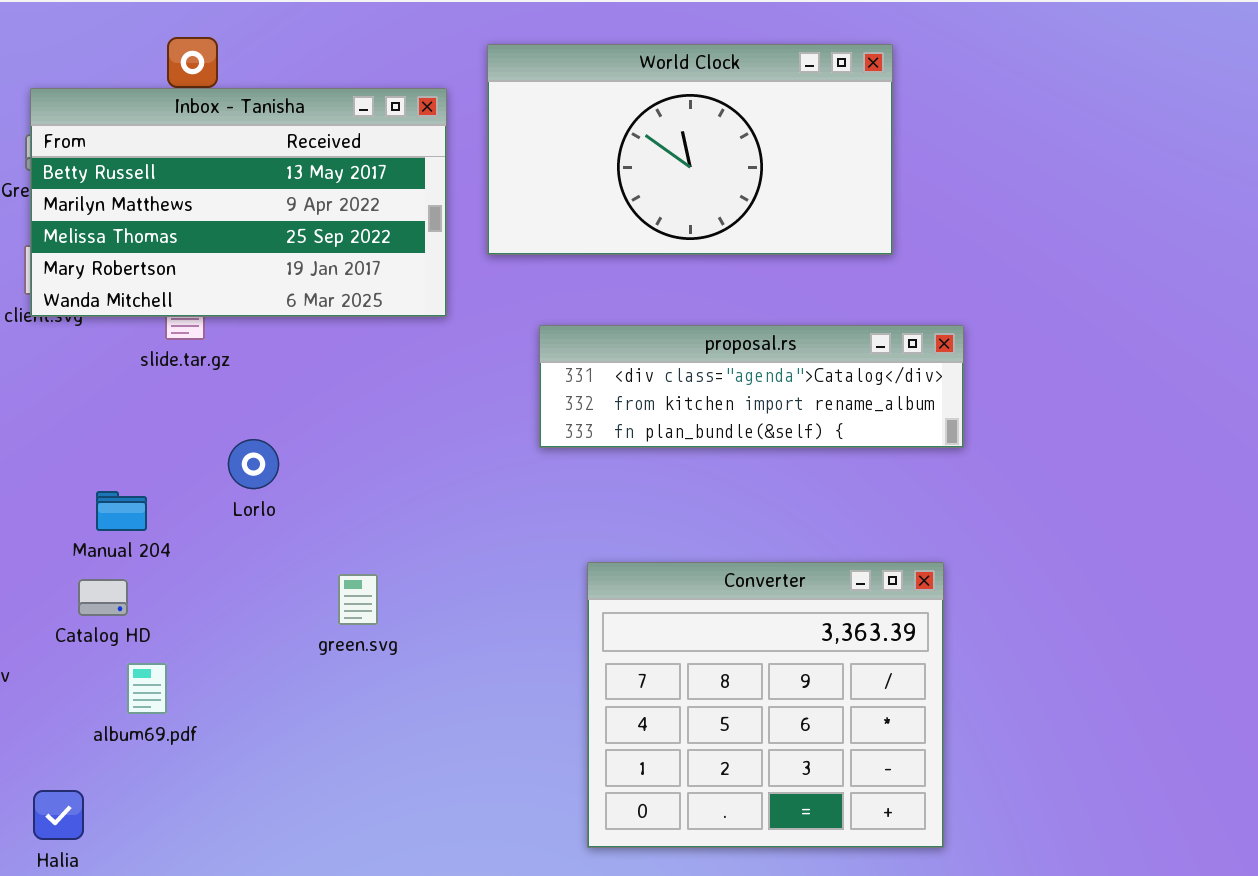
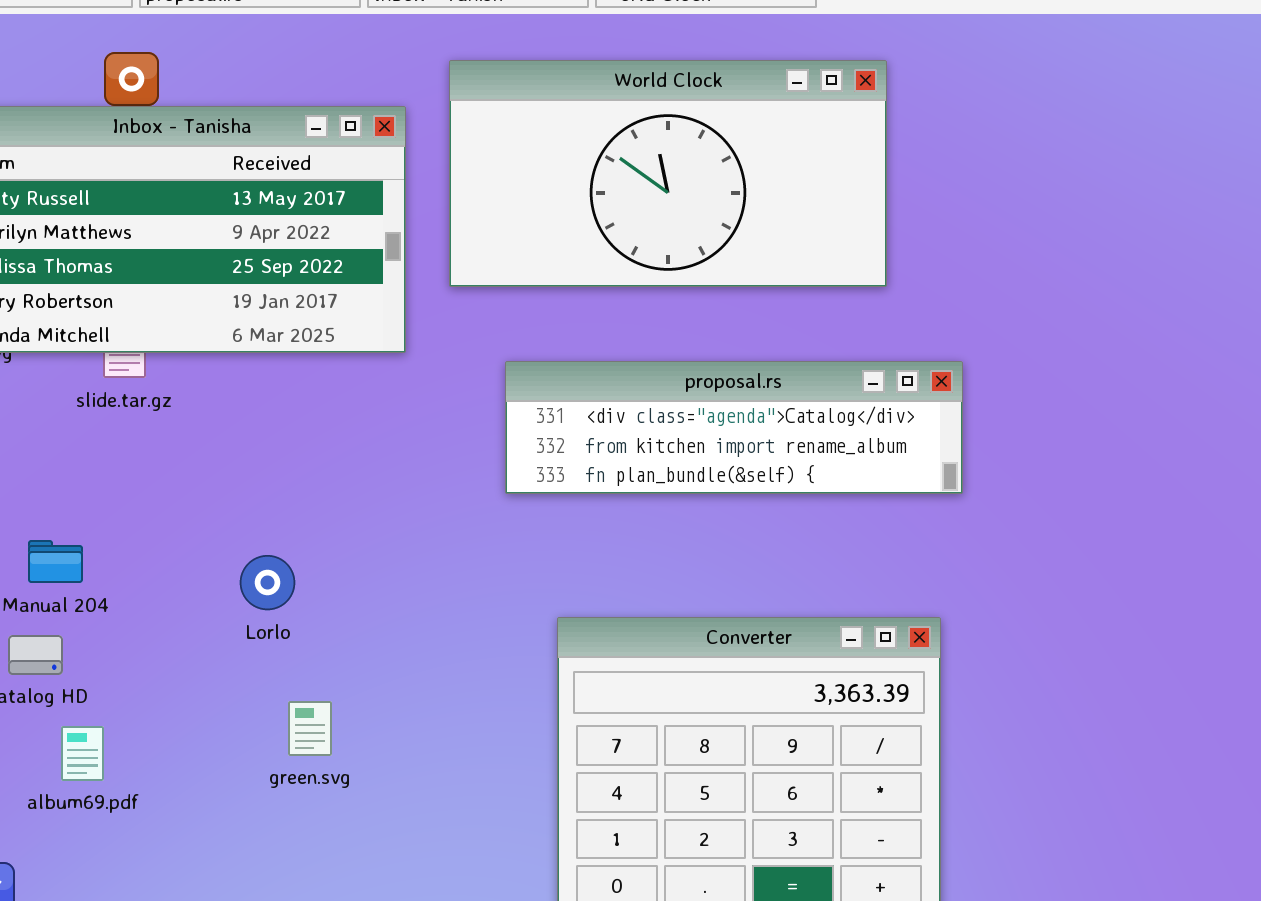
Lorlo: [228,439,279,489] -> [240,555,295,610], moved
green.svg: [338,574,378,625] -> [288,701,332,756], moved

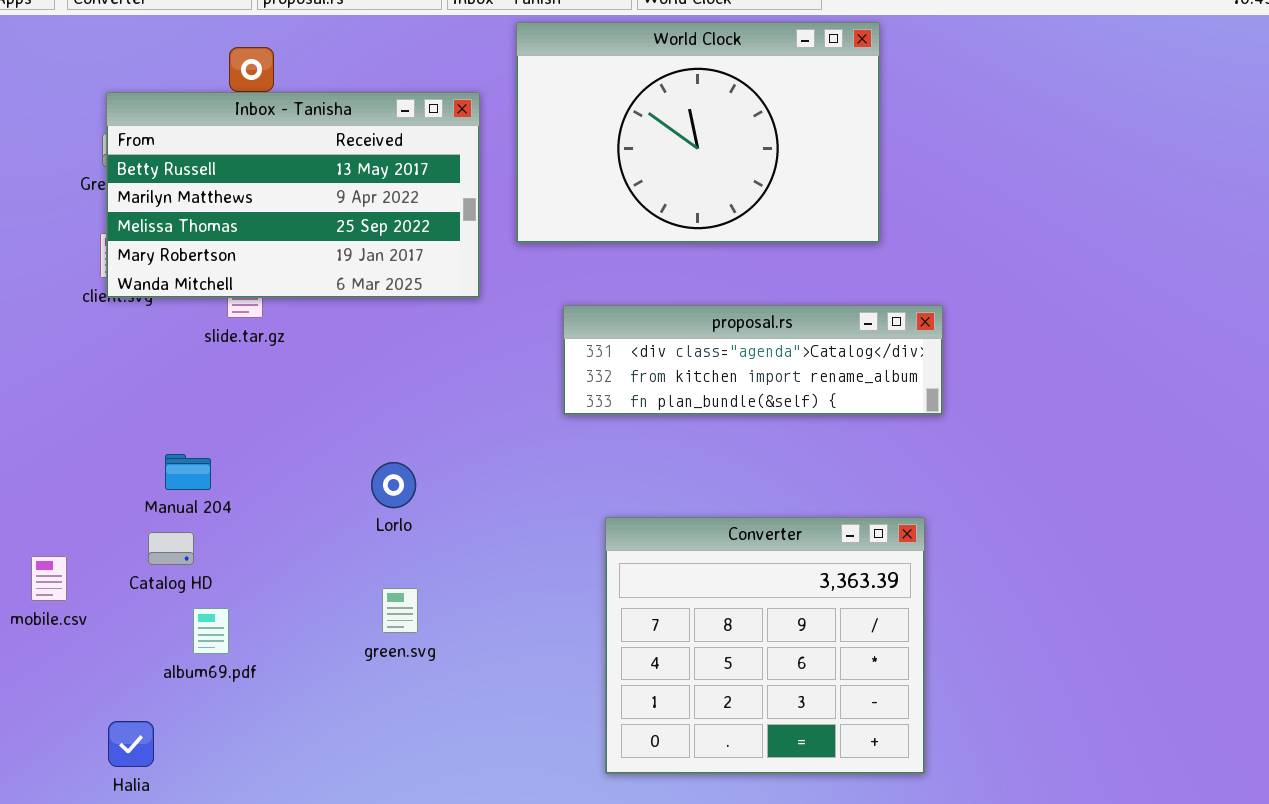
World Clock: [449,60,887,287] -> [516,22,880,243], resized
Lorlo: [240,555,295,610] -> [371,462,416,508], moved

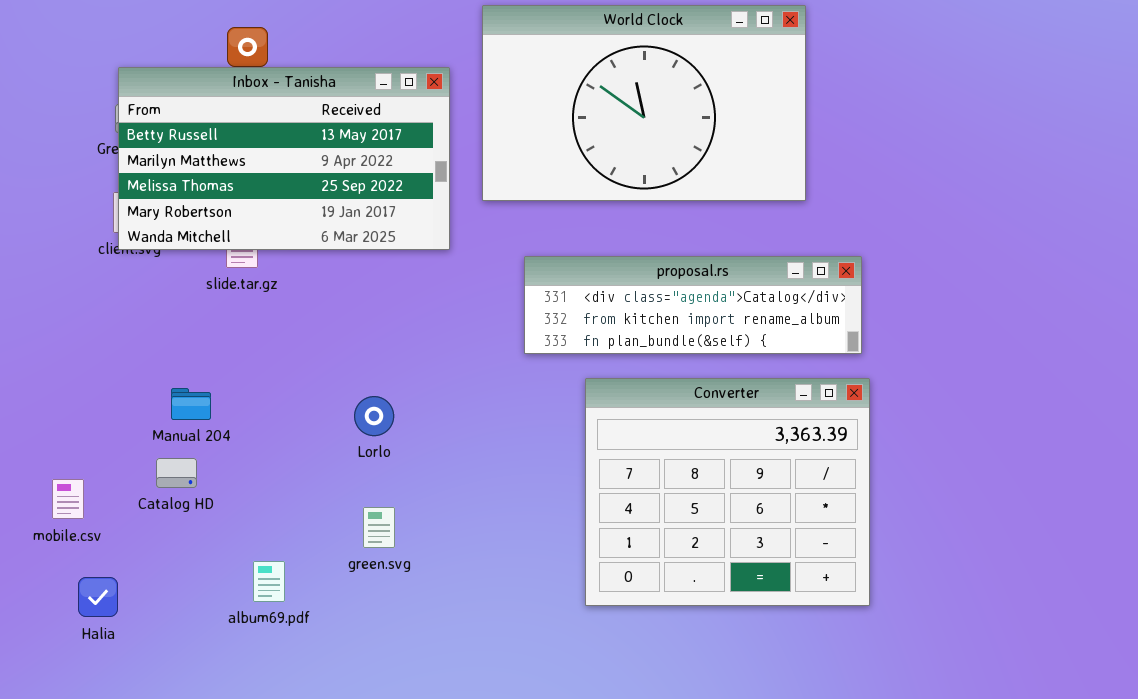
Converter: [605,517,925,774] -> [585,378,870,606], moved
album69.pdf: [193,608,229,654] -> [253,561,285,602], moved
Halia: [108,721,154,767] -> [78,577,118,617], moved

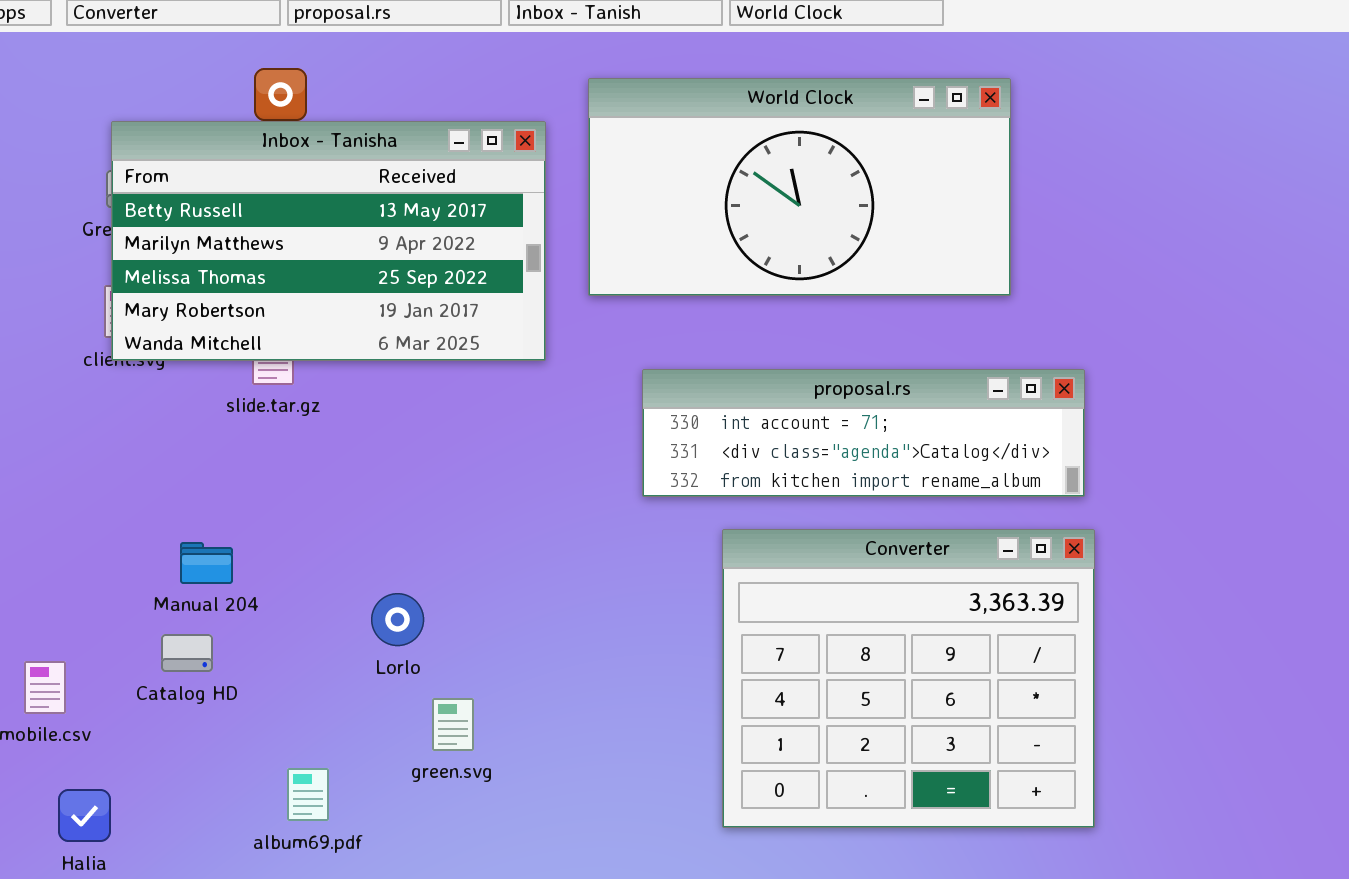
World Clock: [482,5,806,201] -> [588,78,1011,296], resized
proposal.rs: [524,256,862,354] -> [642,369,1085,497], scrolled up 1 row
Lorlo: [354,396,394,436] -> [371,593,424,646], moved

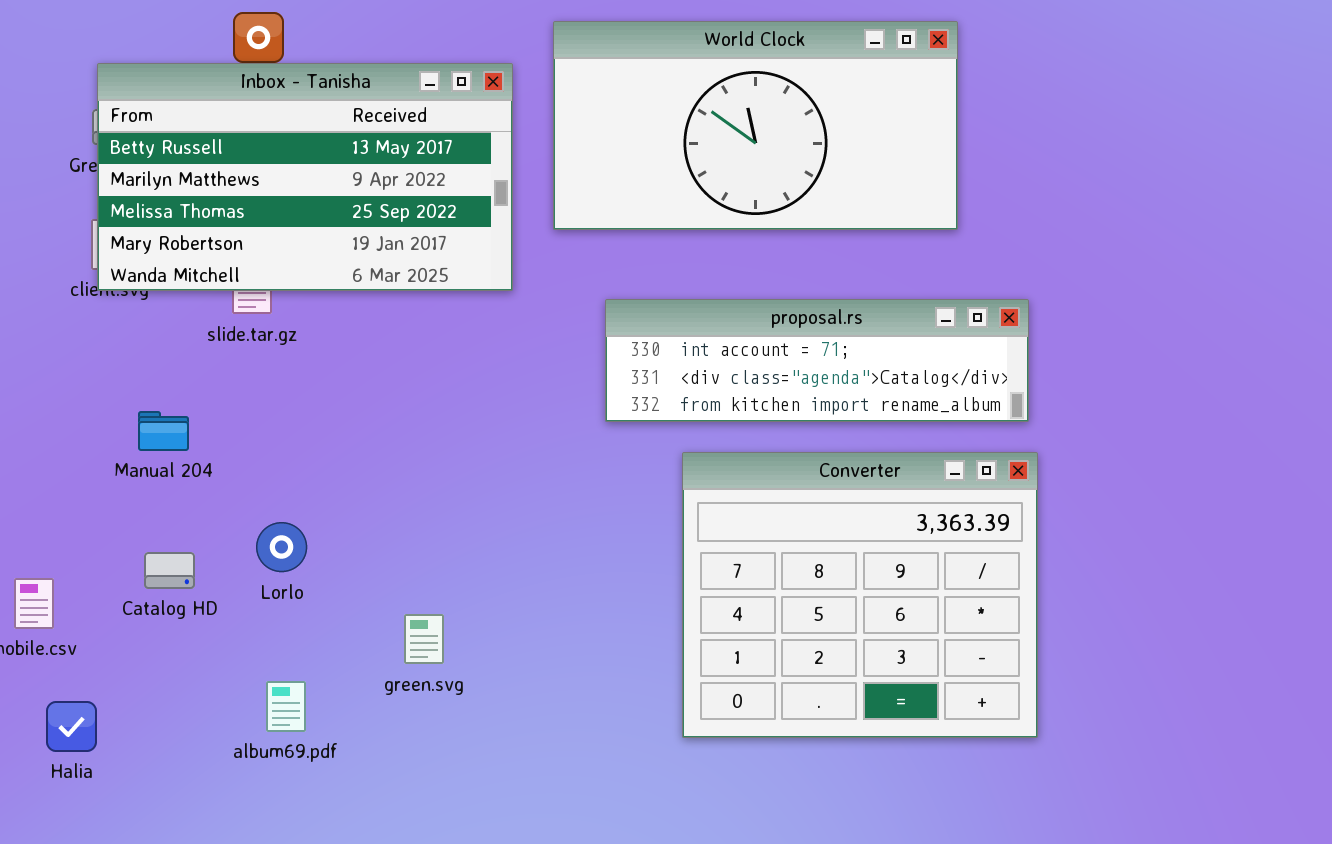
Manual 204: [180,542,233,584] -> [138,411,189,451], moved
Lorlo: [371,593,424,646] -> [256,522,307,572], moved

